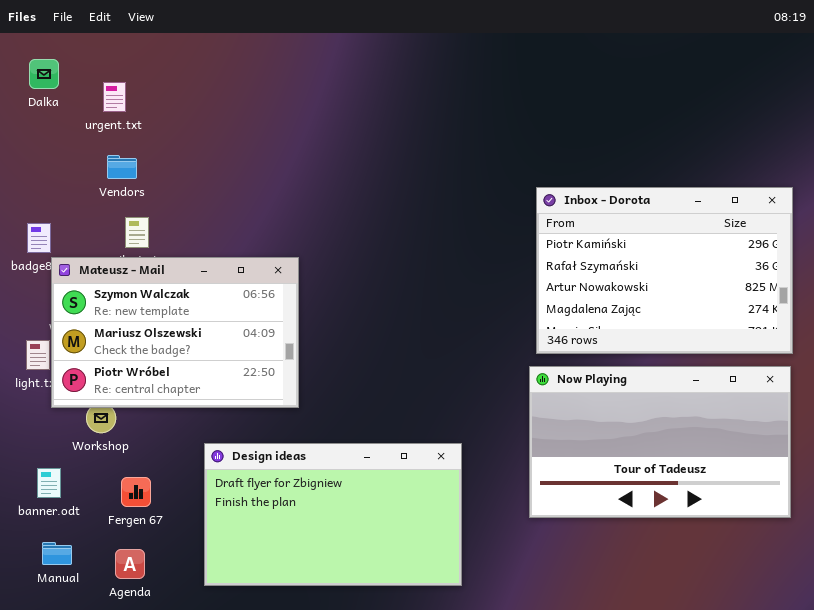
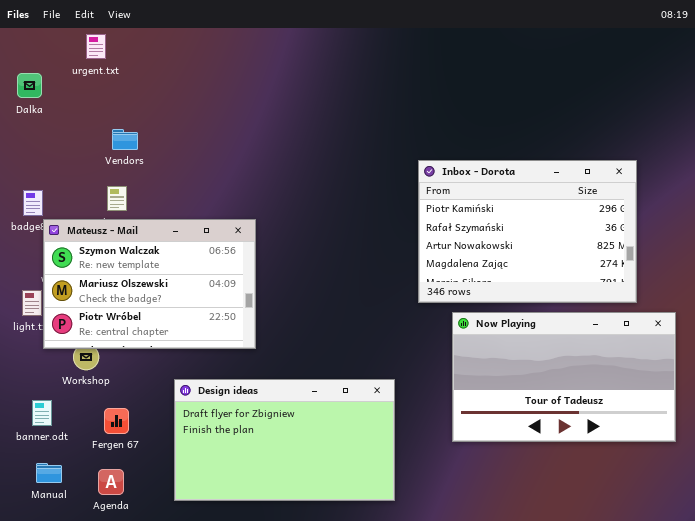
Dalka: [29,59,59,89] -> [17,73,42,98], moved
urgent.txt: [103,82,126,112] -> [86,34,106,59], moved
Vendors: [107,155,137,179] -> [112,129,138,150], moved
Inbox - Dorota: [536,187,793,354] -> [418,160,637,303], moved

